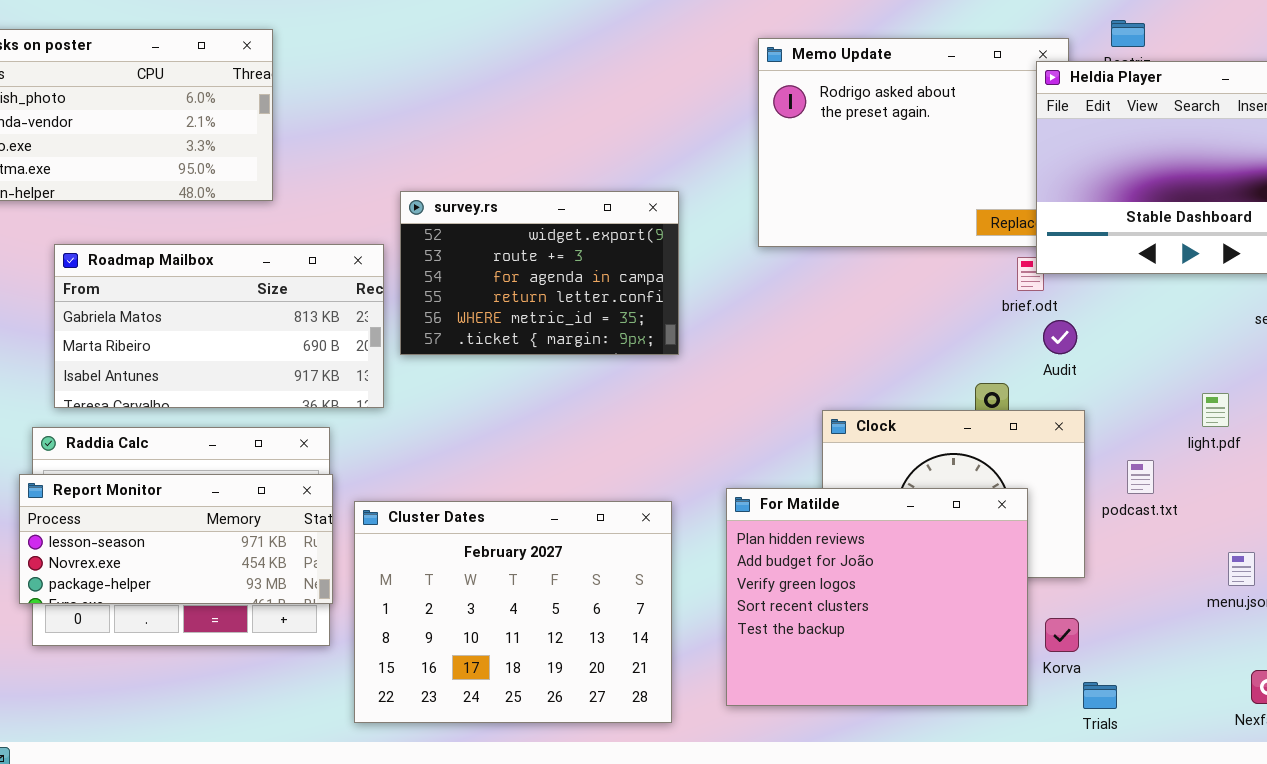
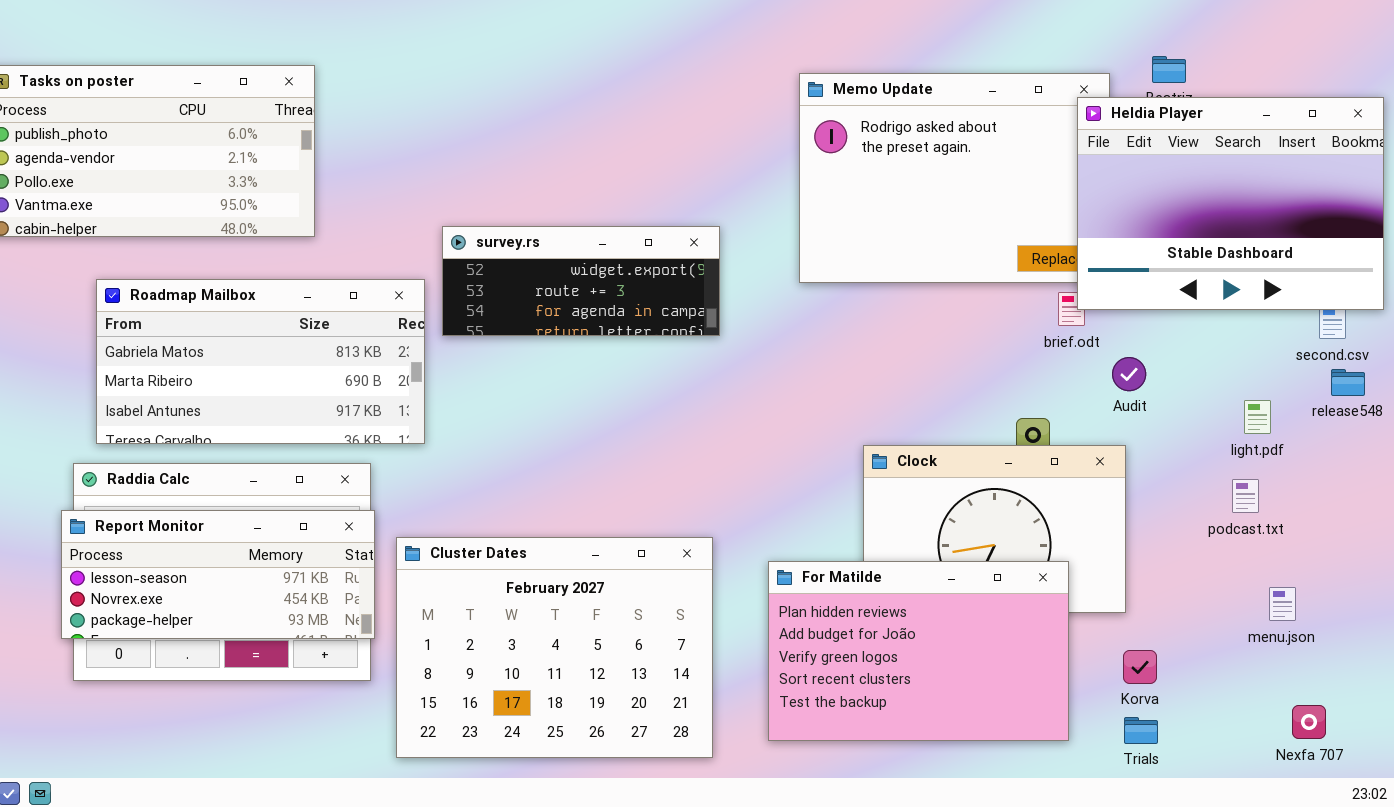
survey.rs: [400,191,679,355] -> [442,226,720,336], resized
Audit: [1043,320,1077,354] -> [1112,357,1146,391], moved
light.pdf: [1202,393,1229,427] -> [1244,400,1271,434], moved
podcast.txt: [1127,460,1154,494] -> [1232,479,1259,513], moved
For Matilde: [726,488,1028,706] -> [768,561,1069,741], resized
Korva: [1045,618,1079,652] -> [1123,650,1157,684], moved

